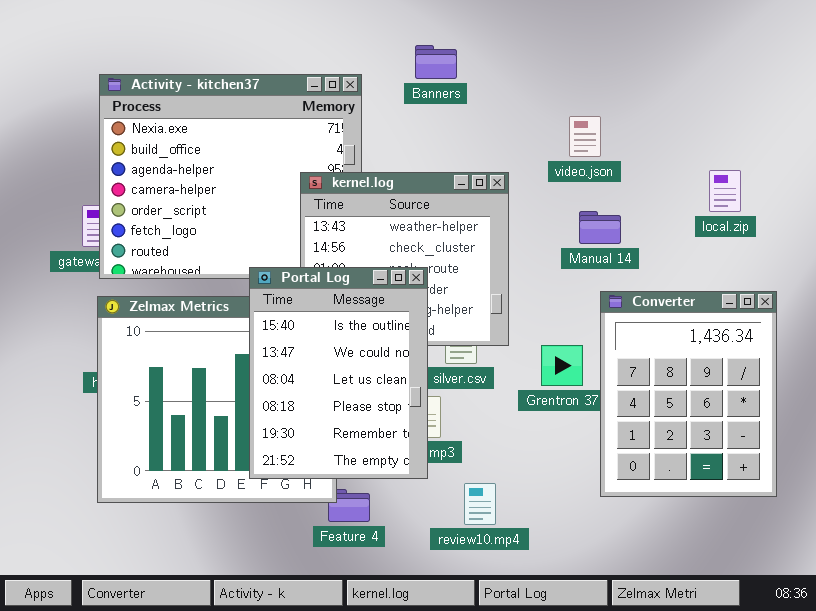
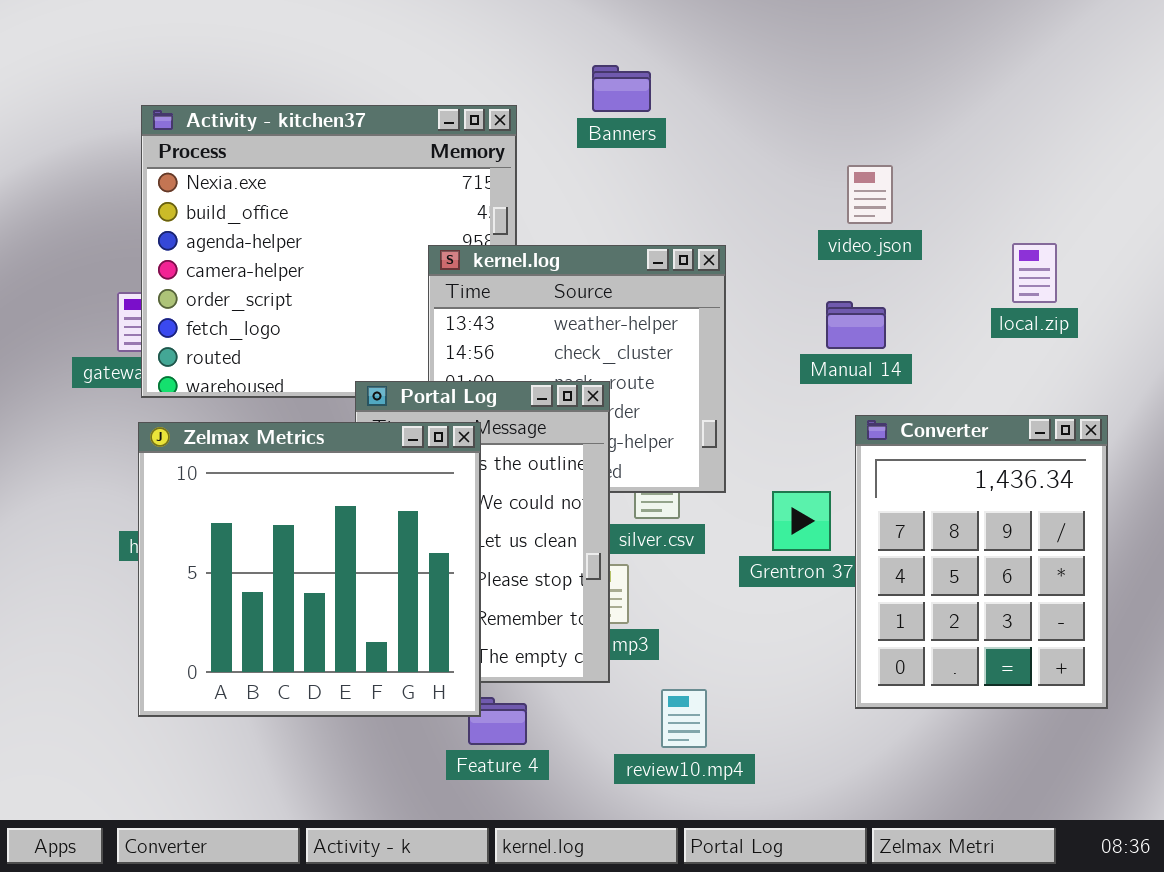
video.json: [569,116,601,157] -> [847,165,893,224], moved
Zelmax Metrics: [97,296,337,503] -> [138,422,481,717], raised

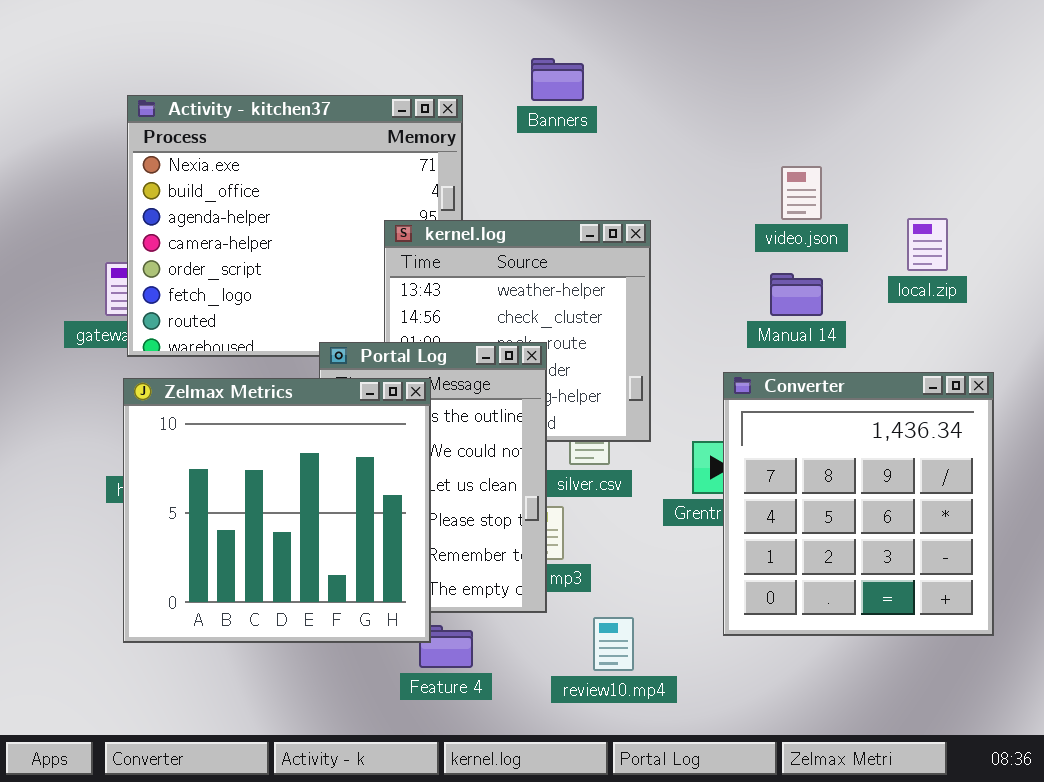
video.json: [847,165,893,224] -> [781,166,822,220], moved
Manual 14: [826,301,886,349] -> [770,273,823,316], moved
Converter: [855,415,1108,709] -> [723,372,994,636], resized

